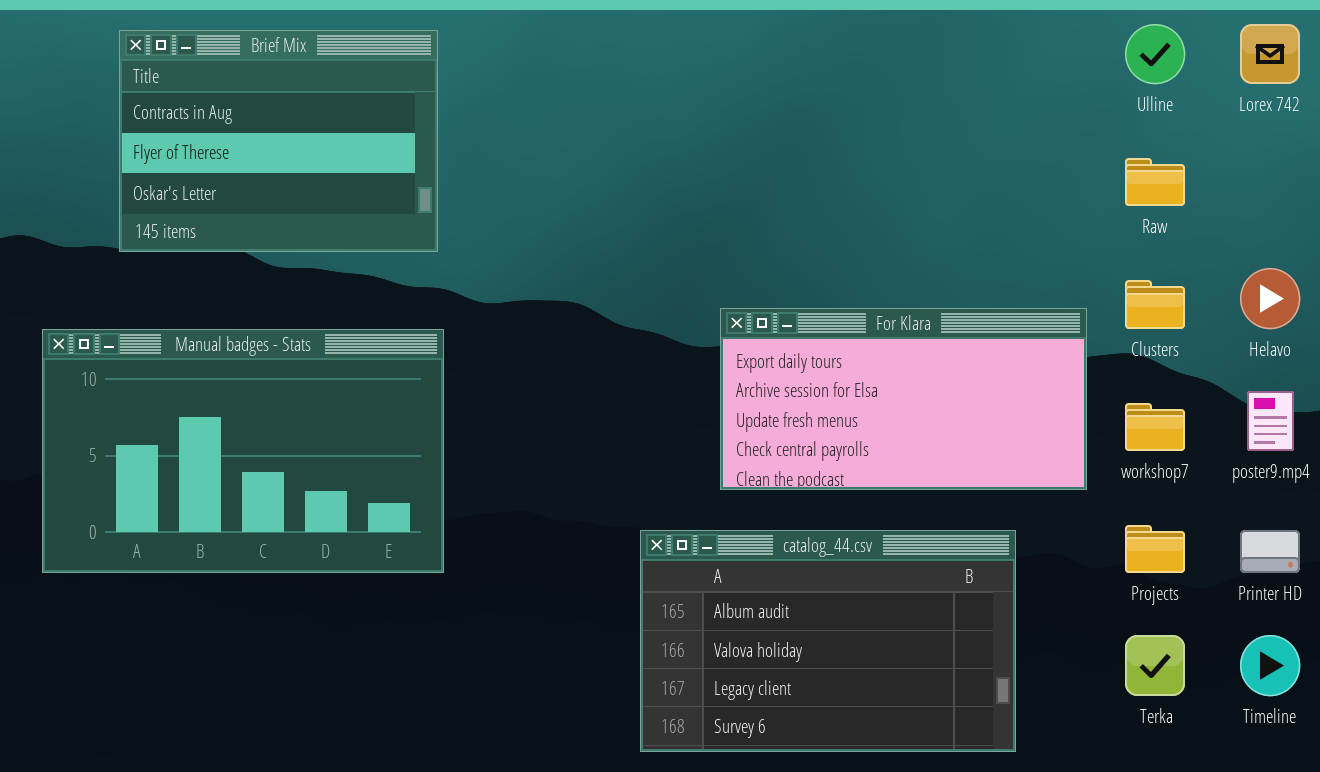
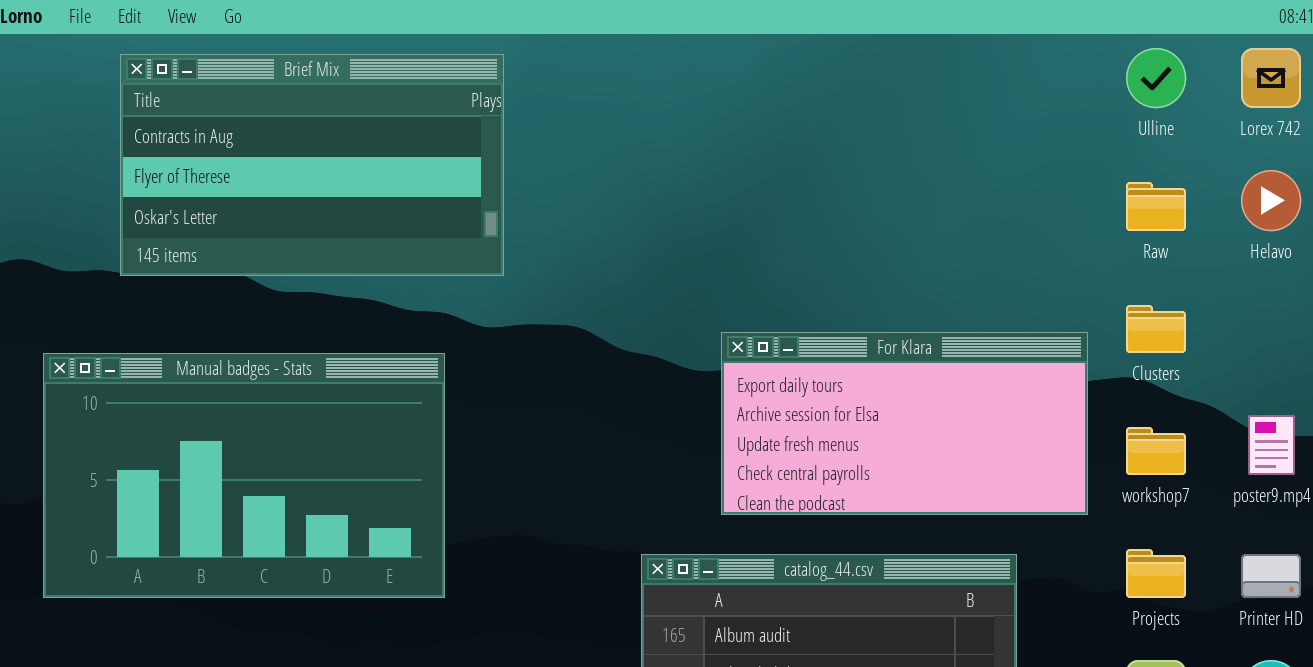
Brief Mix: [119,30,438,252] -> [120,54,504,276], resized
Helavo: [1240,268,1300,329] -> [1241,170,1301,231], moved

